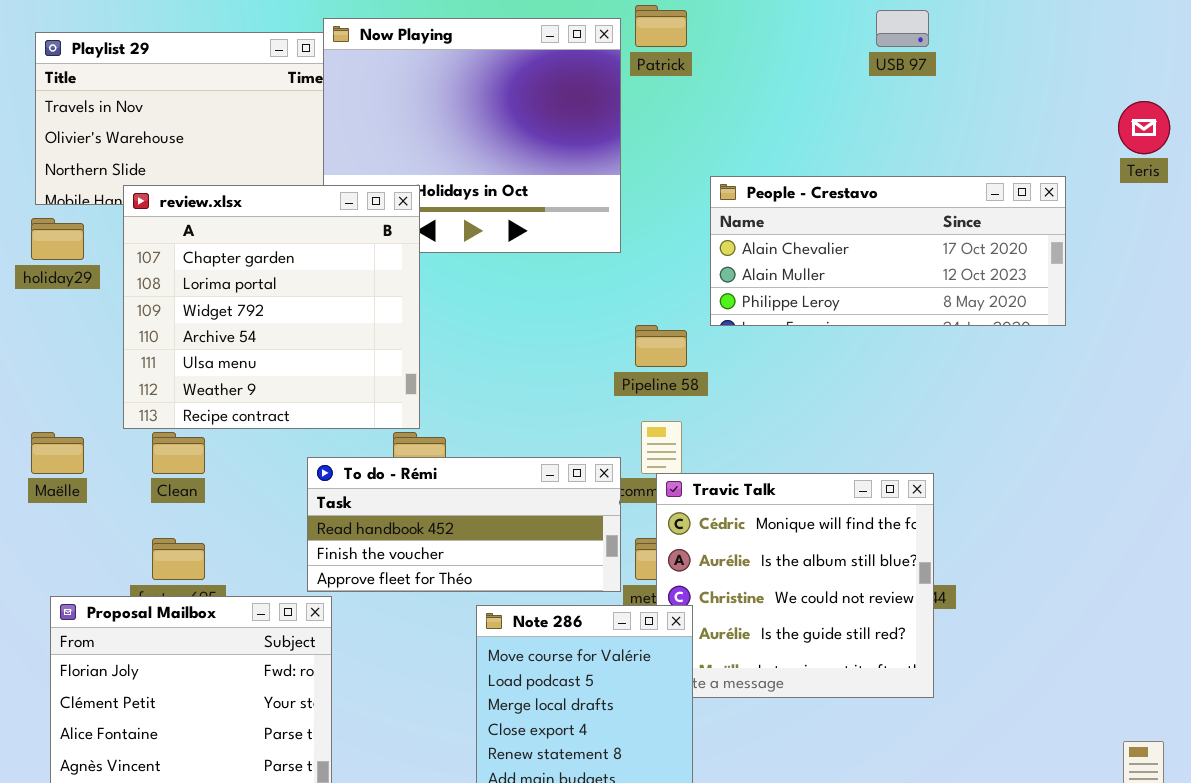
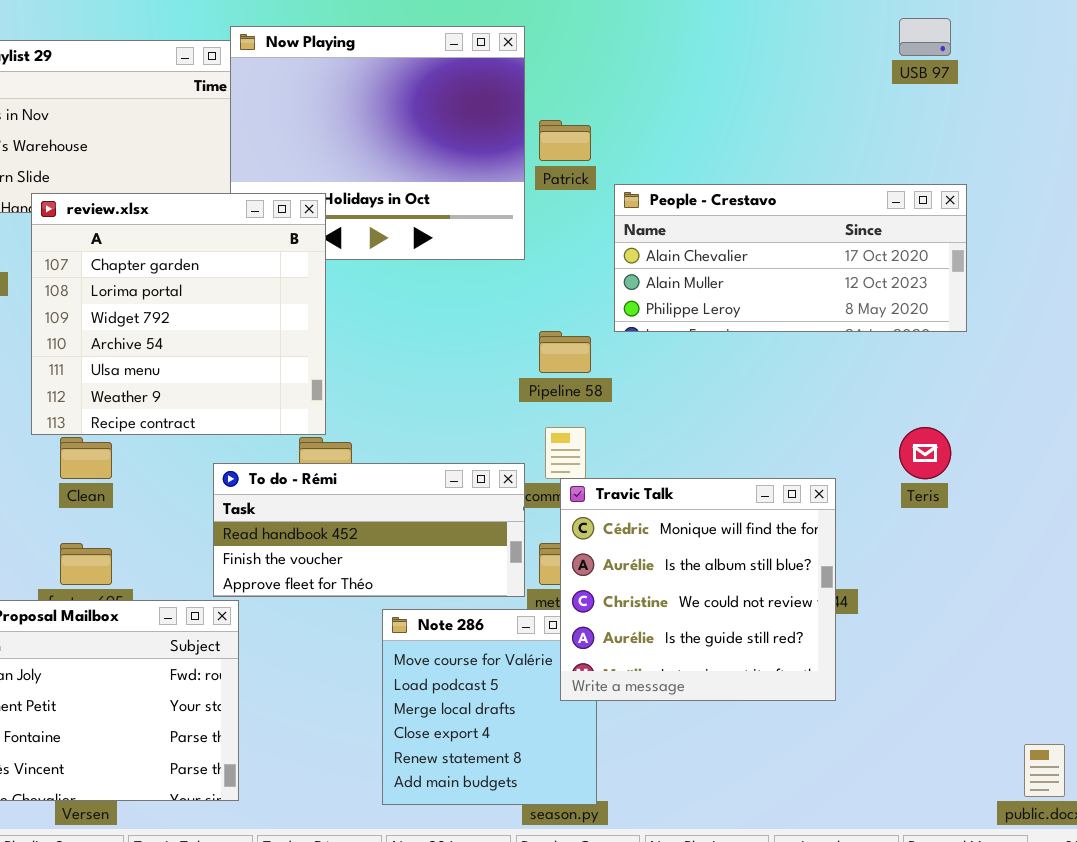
Patrick: [635,5,687,47] -> [539,120,591,161], moved
USB 97: [876,10,929,47] -> [899,18,951,56], moved
Teris: [1118,101,1170,154] -> [899,427,951,479], moved
Travic Talk: [656,473,934,698] -> [560,478,836,701], raised

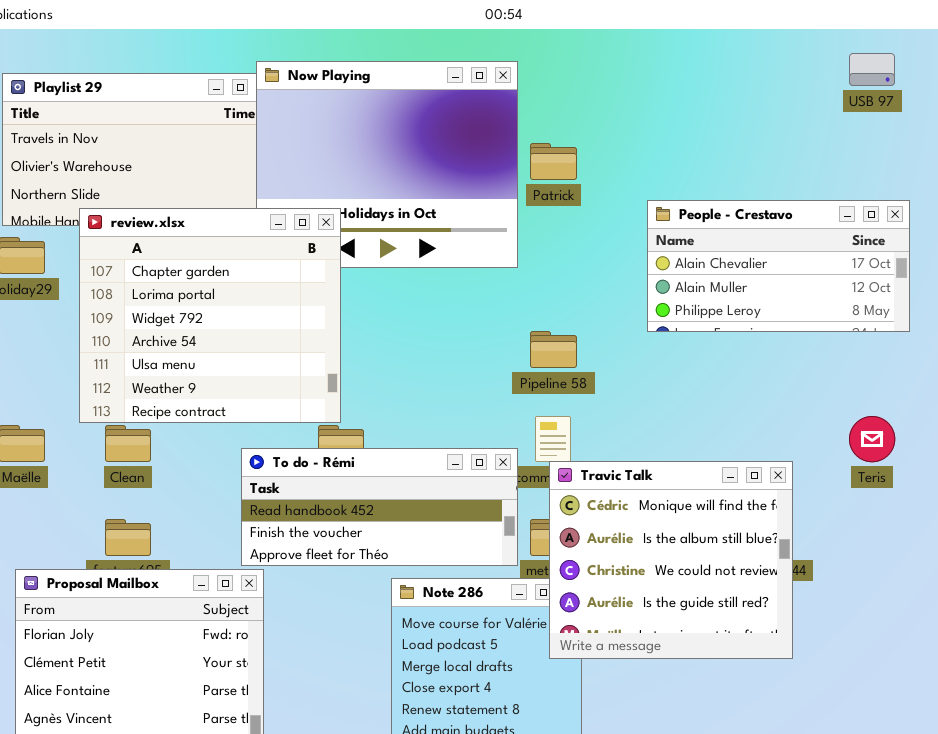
People - Crestavo: [614,184,967,332] -> [647,200,910,332], resized

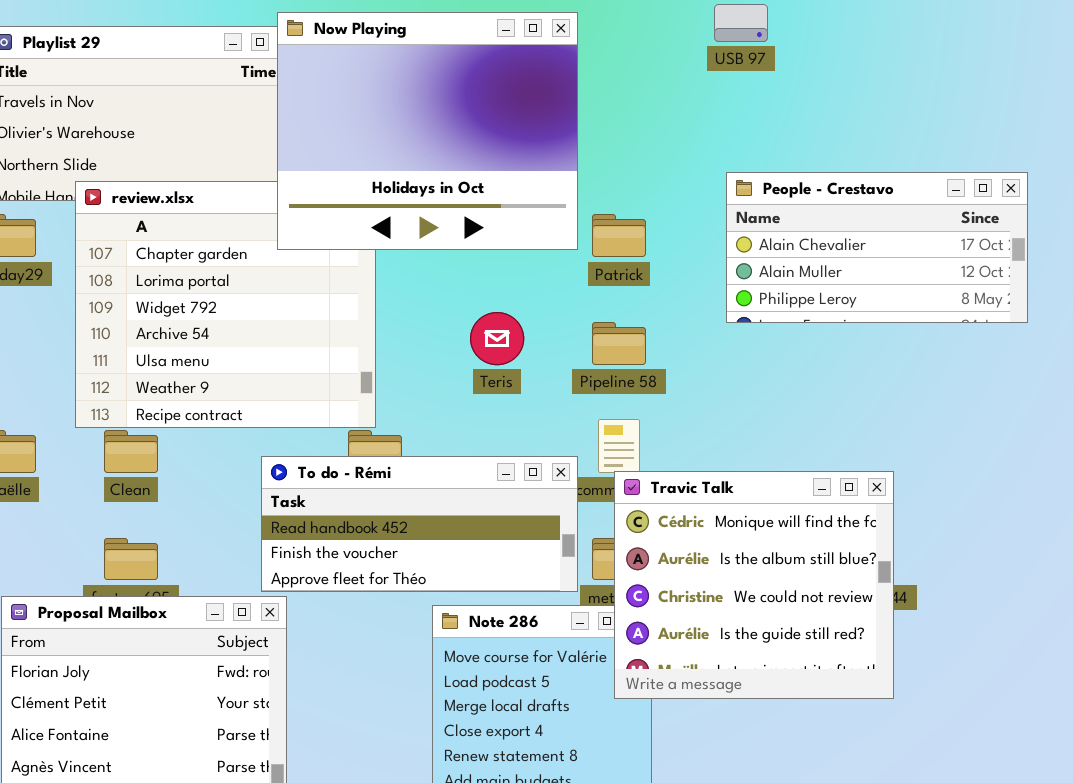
USB 97: [849,53,895,86] -> [714,4,768,42], moved
Now Playing: [256,61,518,268] -> [277,12,578,250], raised
Patrick: [530,143,577,180] -> [592,214,646,257], moved
Teris: [849,416,895,462] -> [470,312,524,365], moved

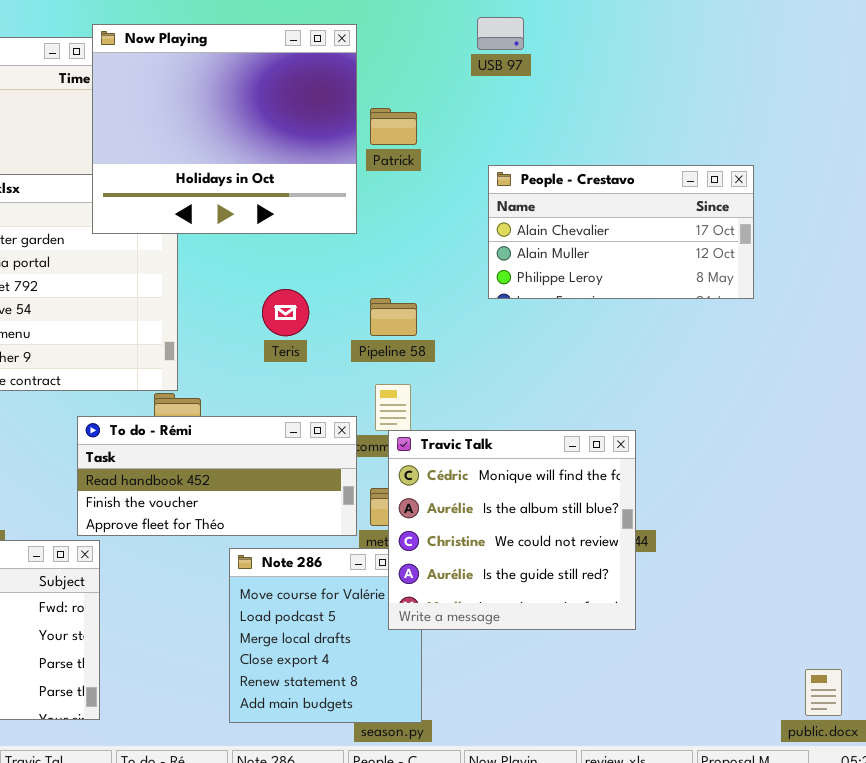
Patrick: [592,214,646,257] -> [370,108,417,145], moved

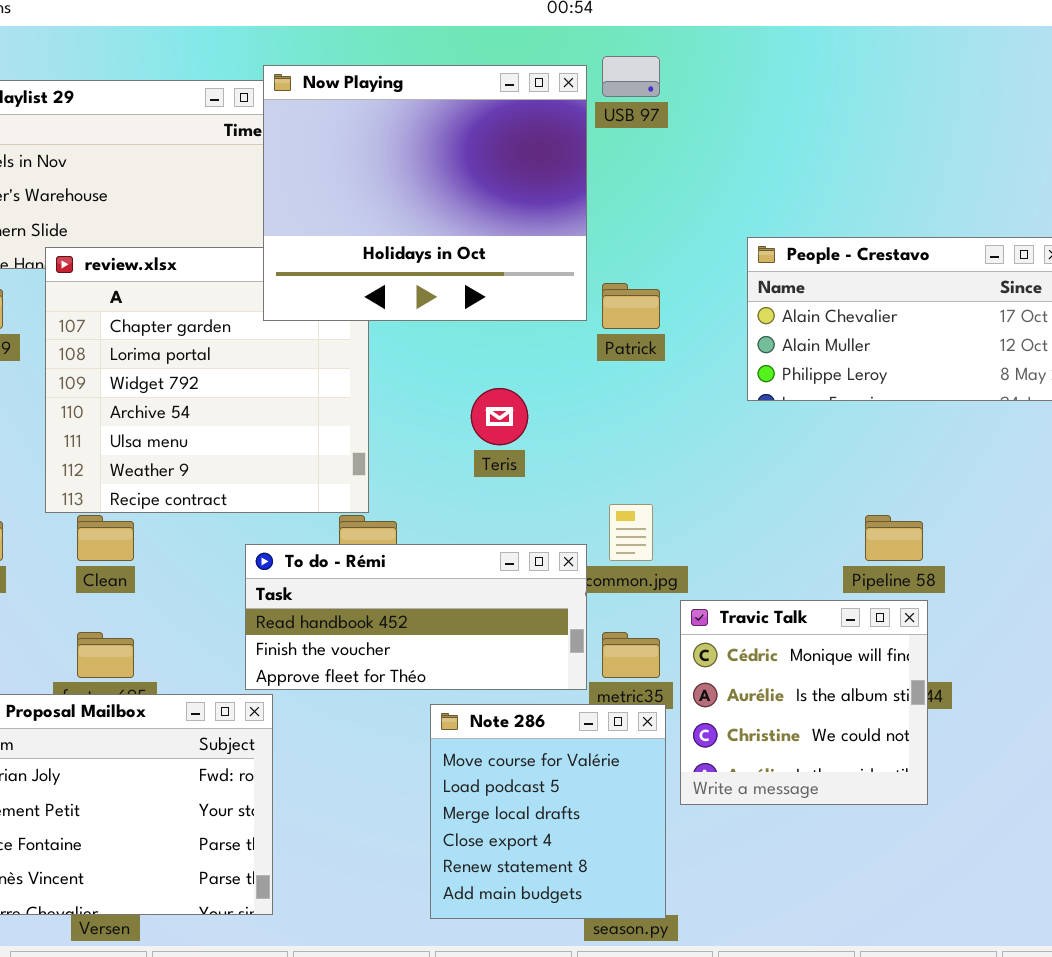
USB 97: [477,17,524,50] -> [602,56,660,97], moved
Patrick: [370,108,417,145] -> [602,283,660,329], moved
Pipeline 58: [370,298,417,336] -> [865,515,923,561], moved
Travic Talk: [388,430,636,630] -> [680,600,928,805], resized

